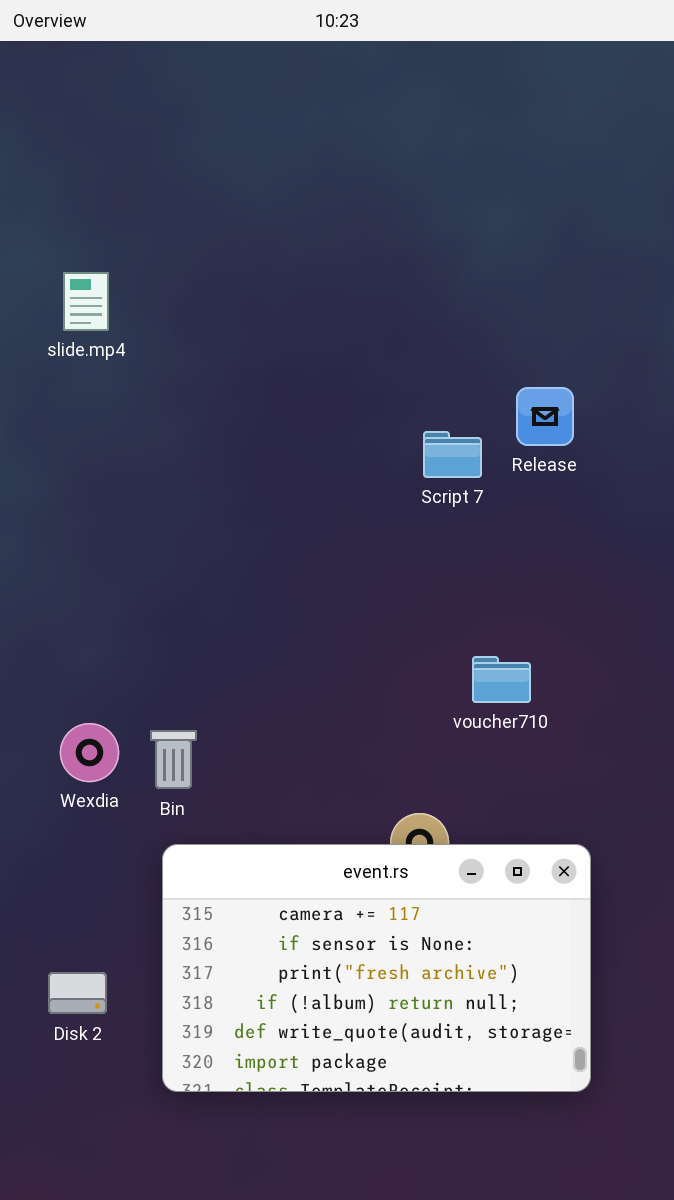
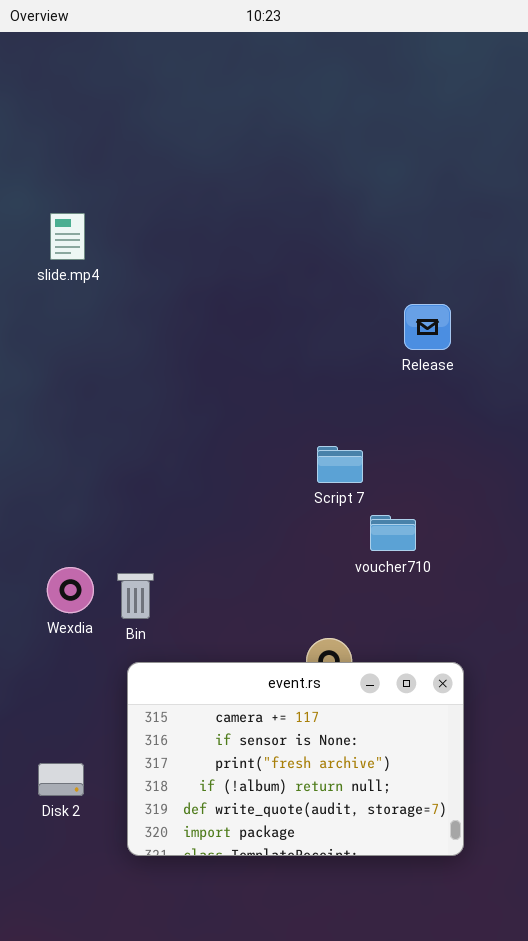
Script 7: [423,431,482,478] -> [317,446,363,483], moved

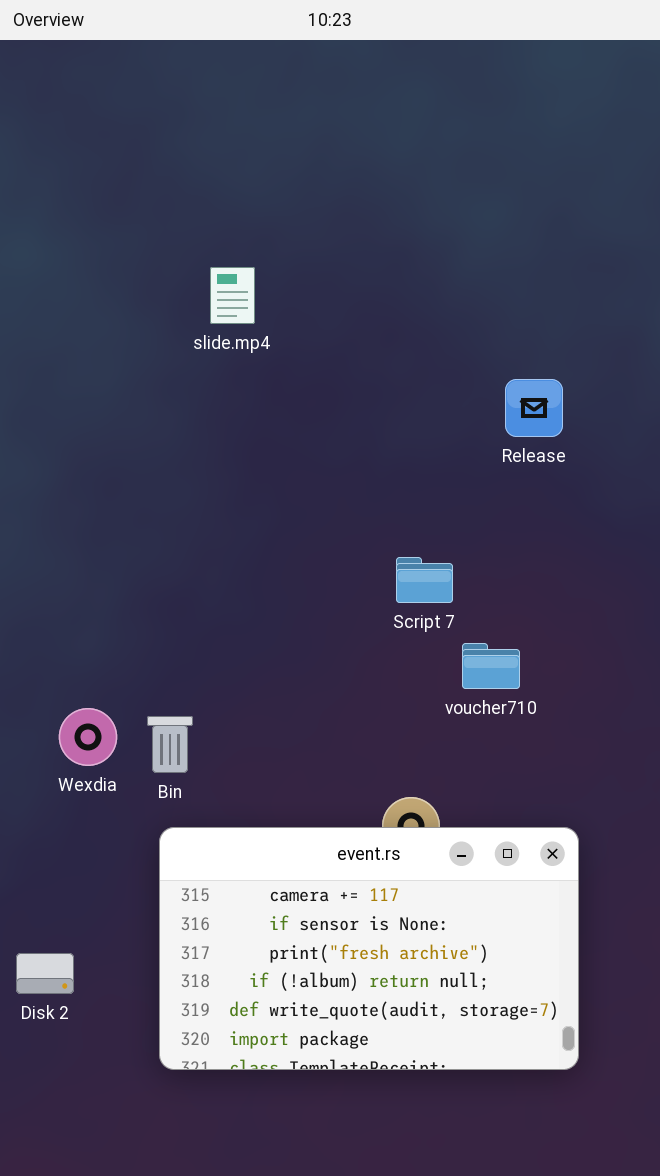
slide.mp4: [50,213,85,260] -> [210,267,255,324], moved
Disk 2: [38,763,84,796] -> [16,953,74,994], moved

